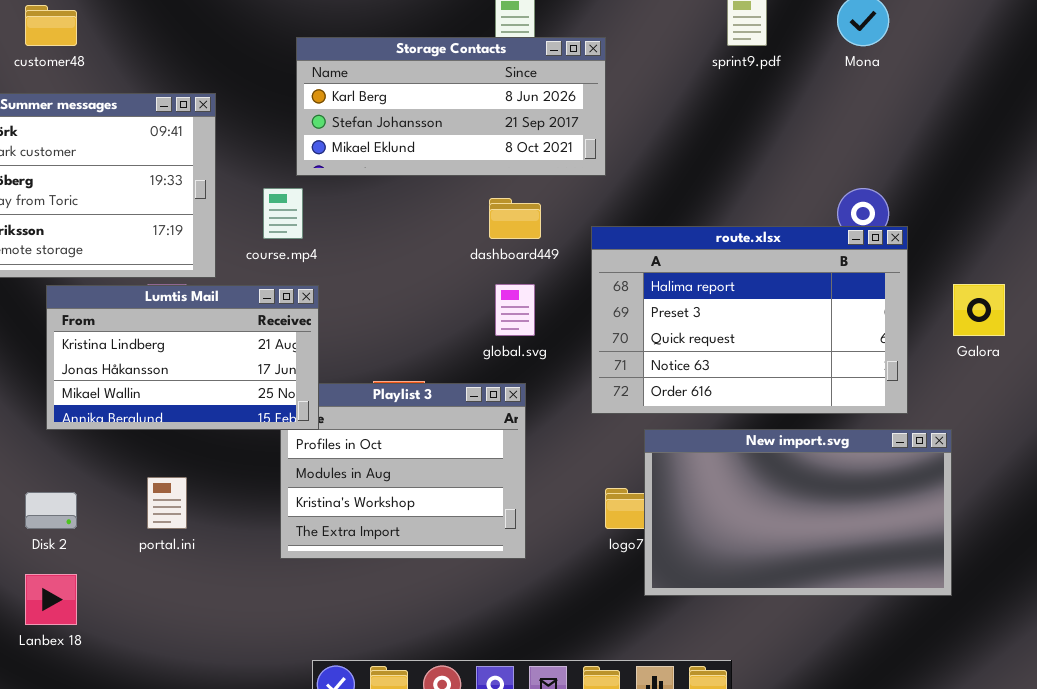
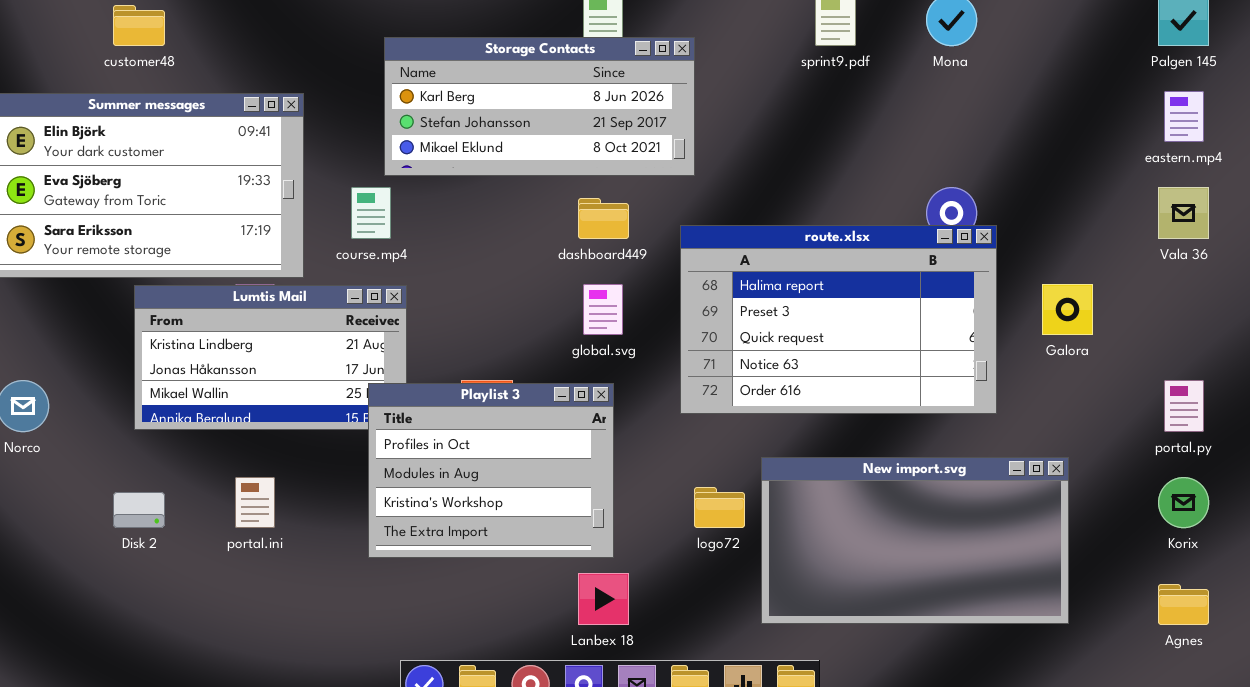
Playlist 3: [280,383,526,559] -> [368,383,614,558], raised
New import.svg: [644,429,952,596] -> [761,457,1069,624], moved
Lanbex 18: [25,574,77,625] -> [578,573,629,625], moved

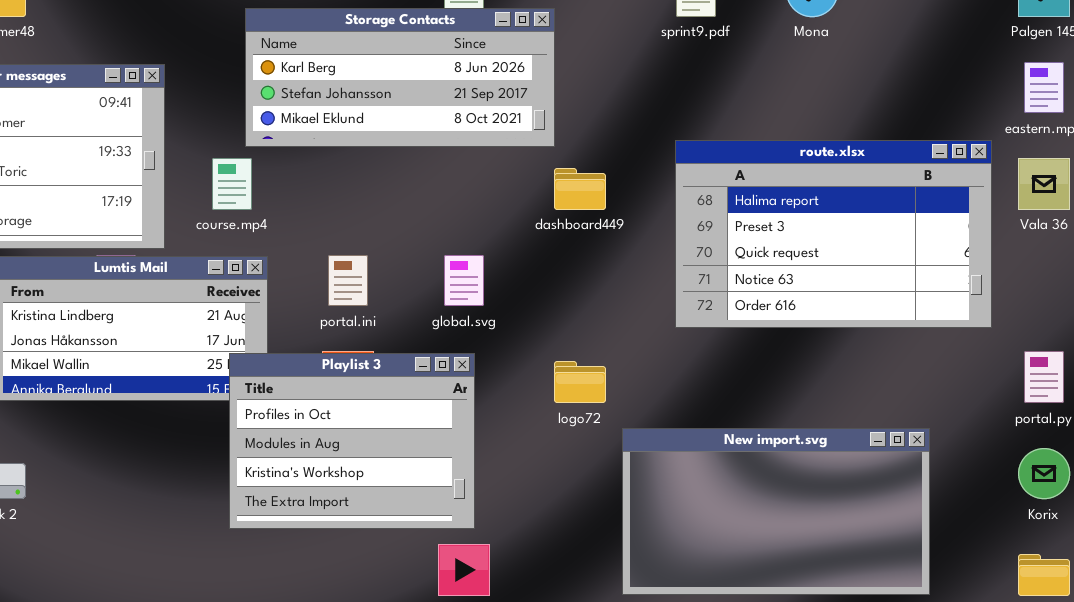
dashboard449: [578,198,629,239] -> [554,168,606,210], moved
route.xlsx: [680,225,997,414] -> [675,140,992,328], moved
portal.ini: [235,477,275,528] -> [328,255,368,306], moved
logo72: [694,487,745,528] -> [554,361,606,403], moved

